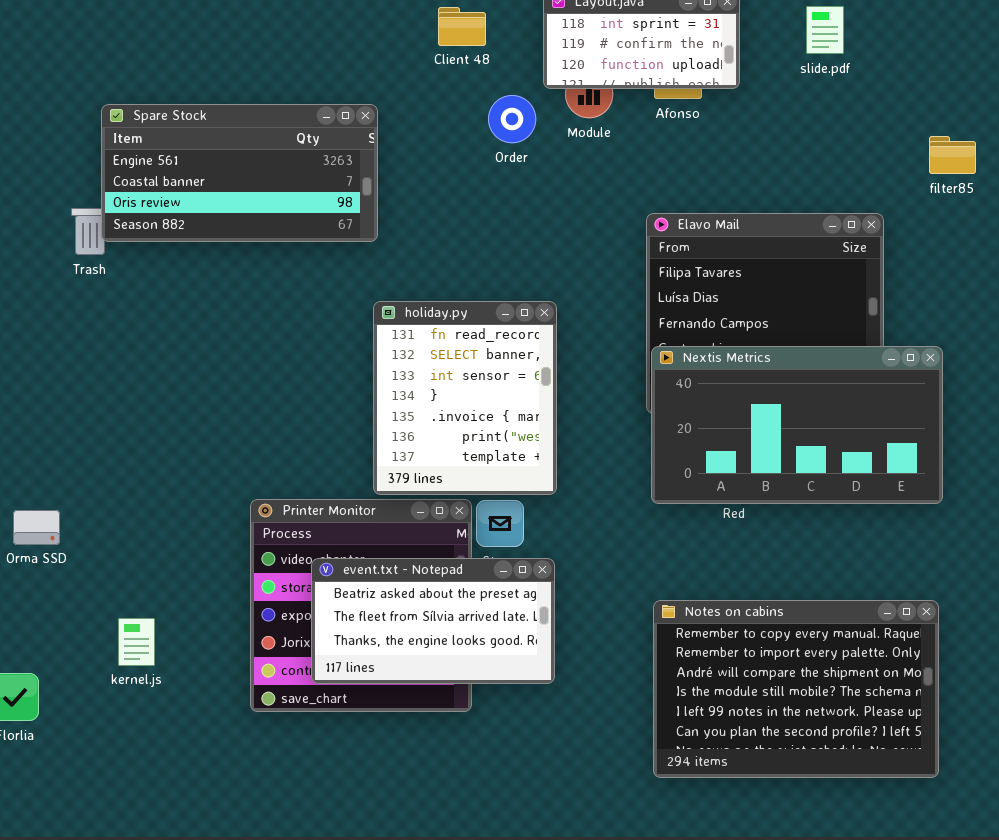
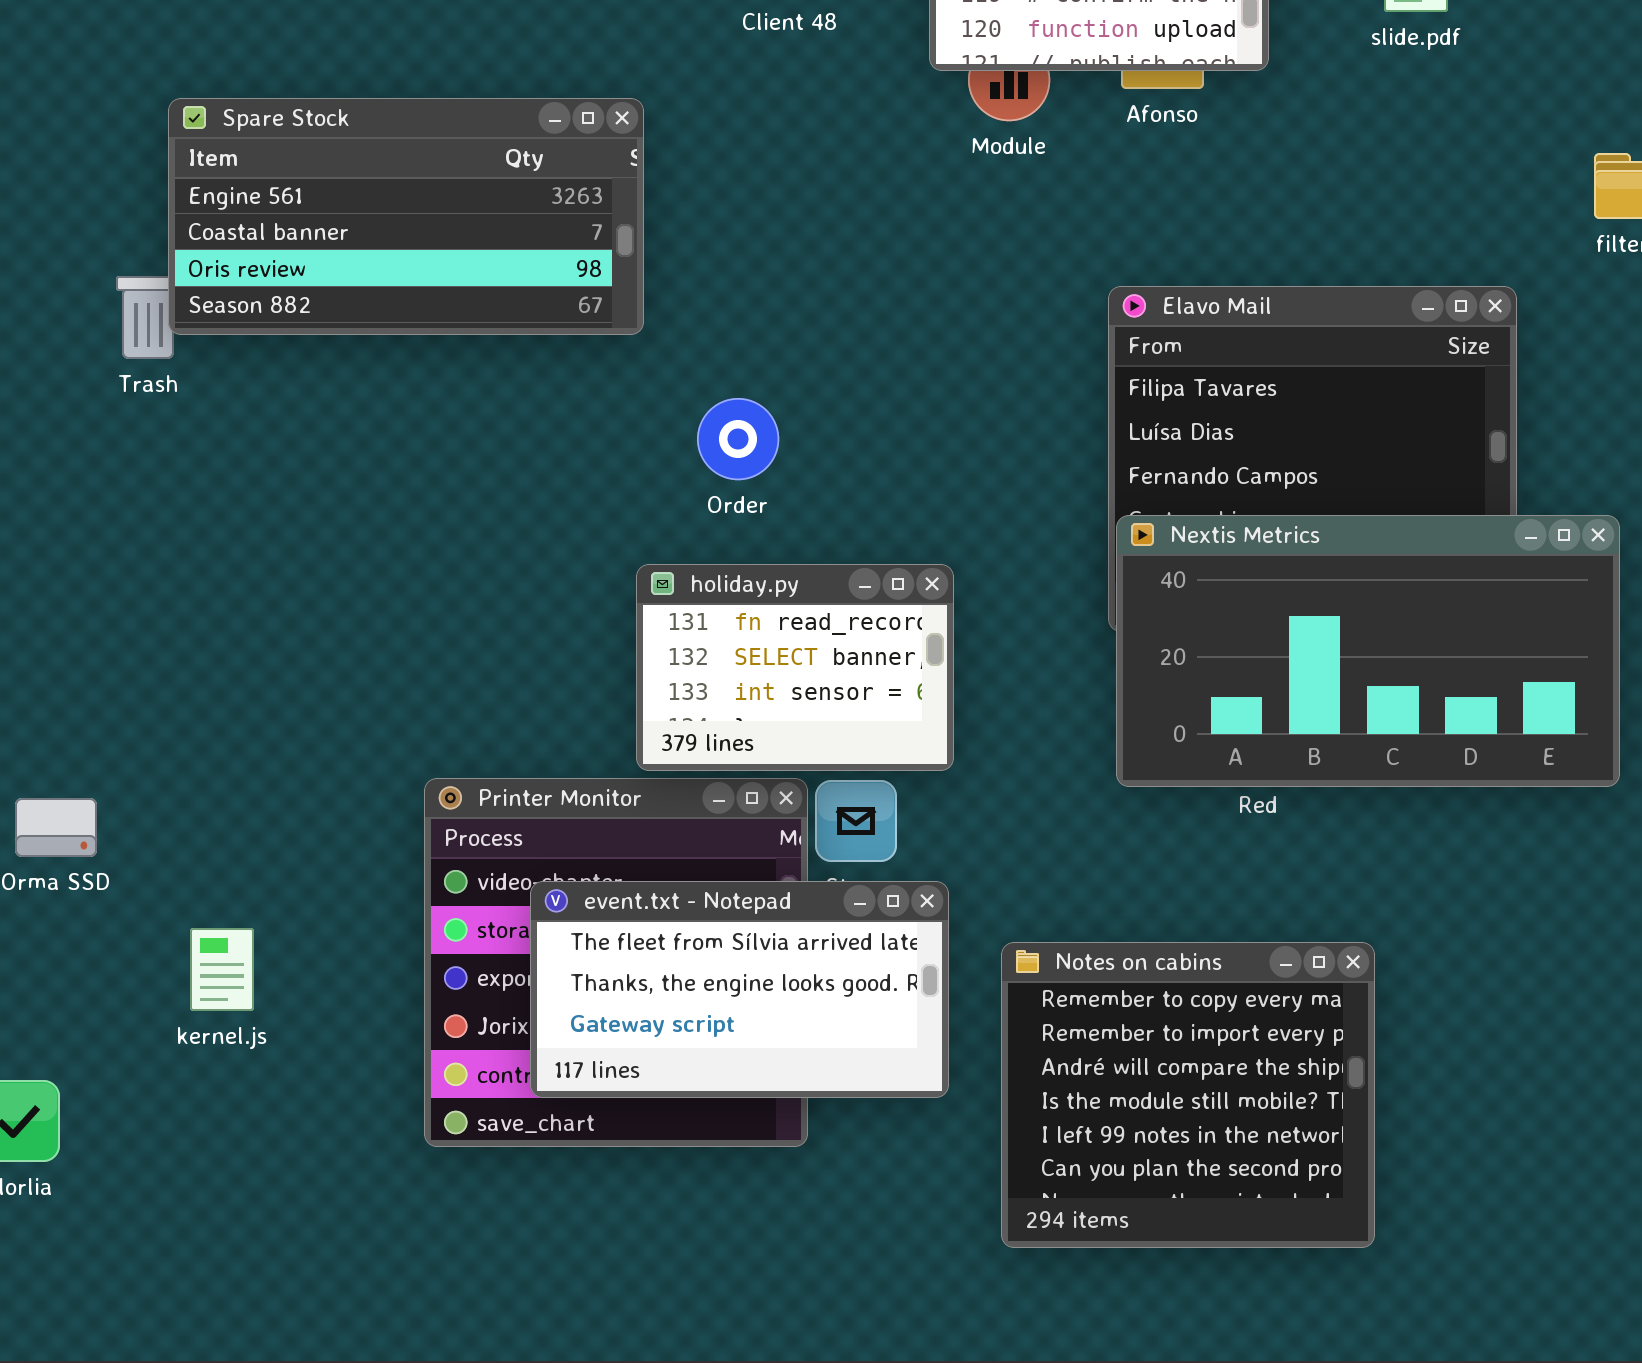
Order: [488,95,536,143] -> [697,398,779,480], moved
holiday.py: [373,301,557,495] -> [636,564,954,771], resized
event.txt - Notepad: [311,558,555,684] -> [530,881,949,1098], scrolled down 1 row
Notes on cabins: [653,600,939,778] -> [1001,942,1375,1248], moved, resized
kernel.js: [118,618,155,666] -> [190,928,254,1011], moved

